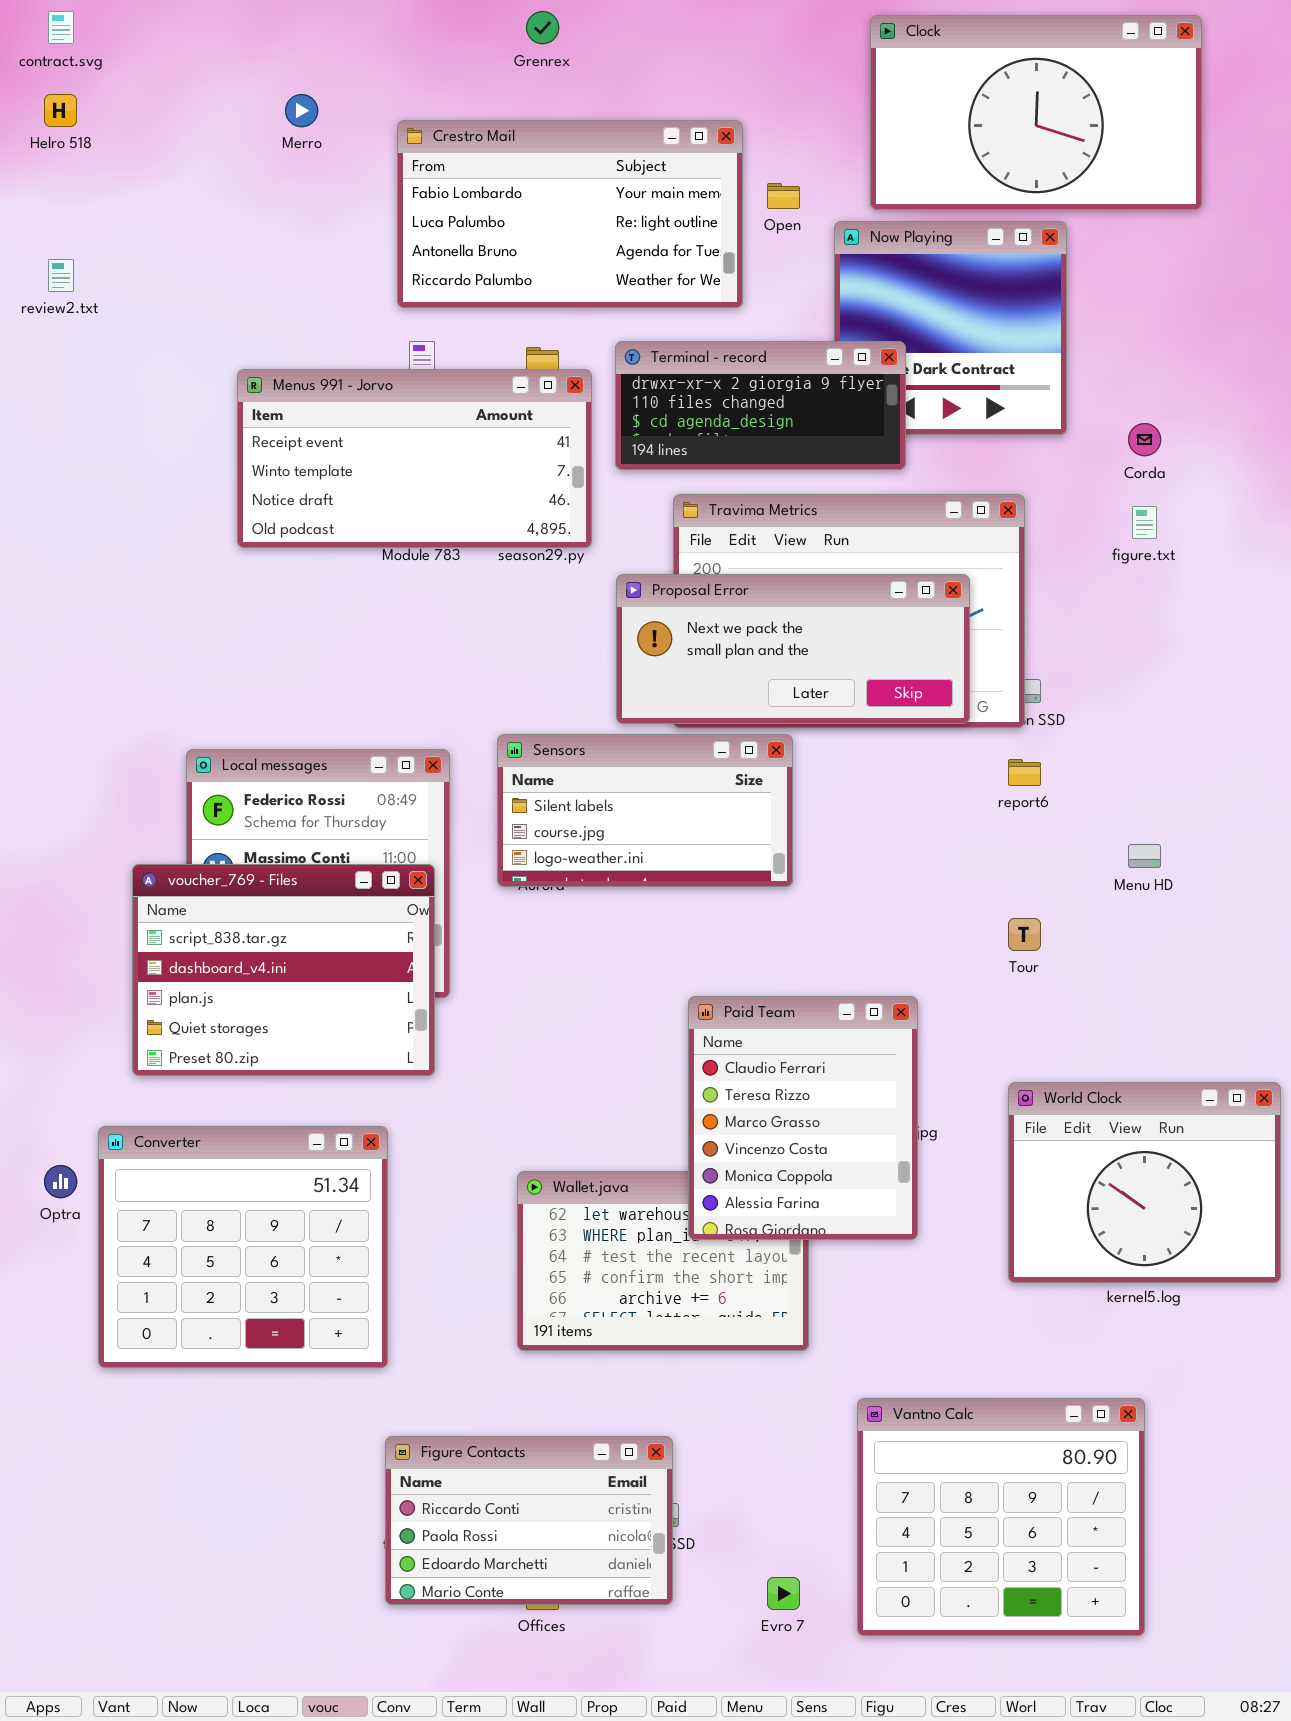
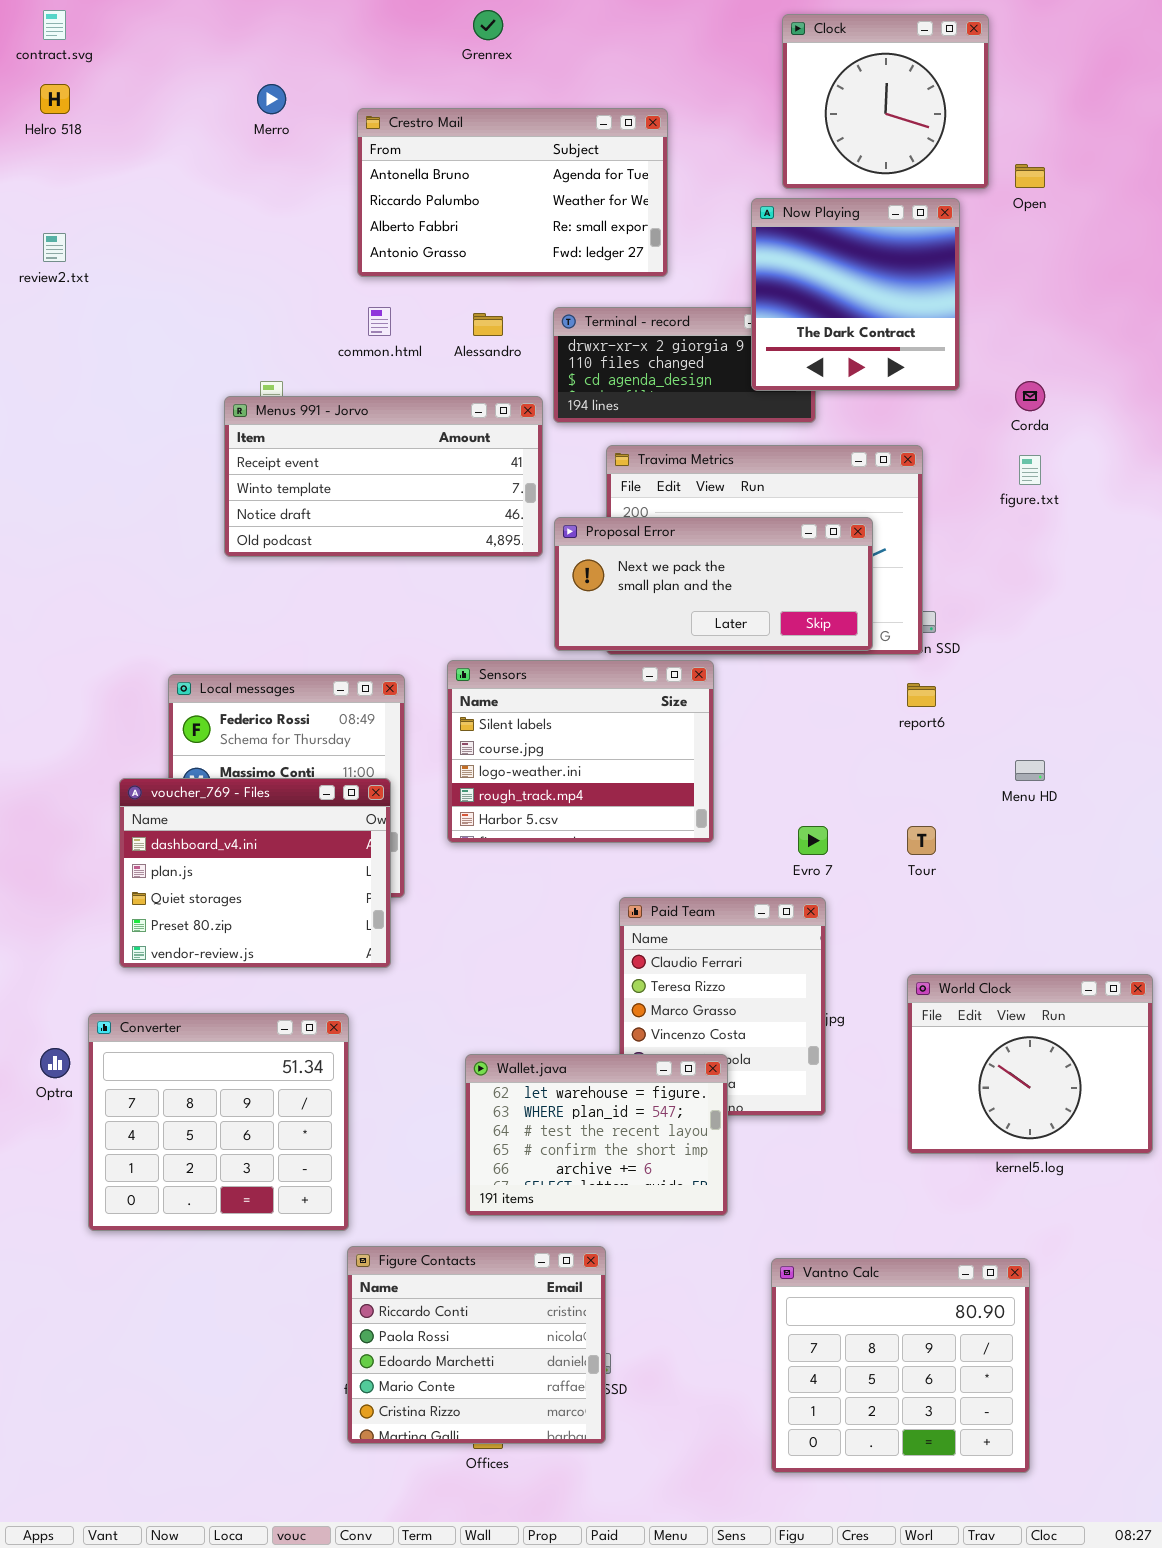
Clock: [870,15,1202,210] -> [782,14,989,189], resized
Crestro Mail: [397,120,743,308] -> [357,108,668,277], scrolled down 2 rows
Open: [767,183,800,209] -> [1015,164,1045,188], moved
Now Playing: [834,221,1067,435] -> [751,198,960,391], raised
Menus 991 - Jorvo: [237,369,592,548] -> [224,396,543,557], moved
Sensors: [497,734,793,887] -> [447,660,714,843], resized
voucher_769 - Files: [132,864,435,1076] -> [119,778,391,968], scrolled down 1 row
Wallet.java: [517,1171,809,1351] -> [465,1054,728,1216], raised
Figure Contacts: [385,1436,673,1605] -> [347,1246,606,1444], resized
Evro 7: [767,1577,800,1610] -> [798,826,828,855], moved

